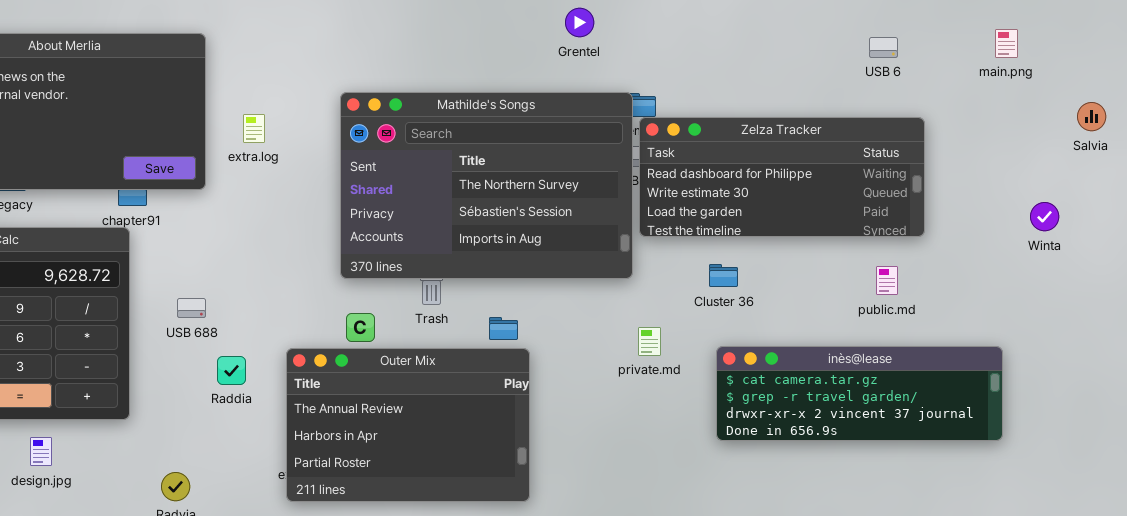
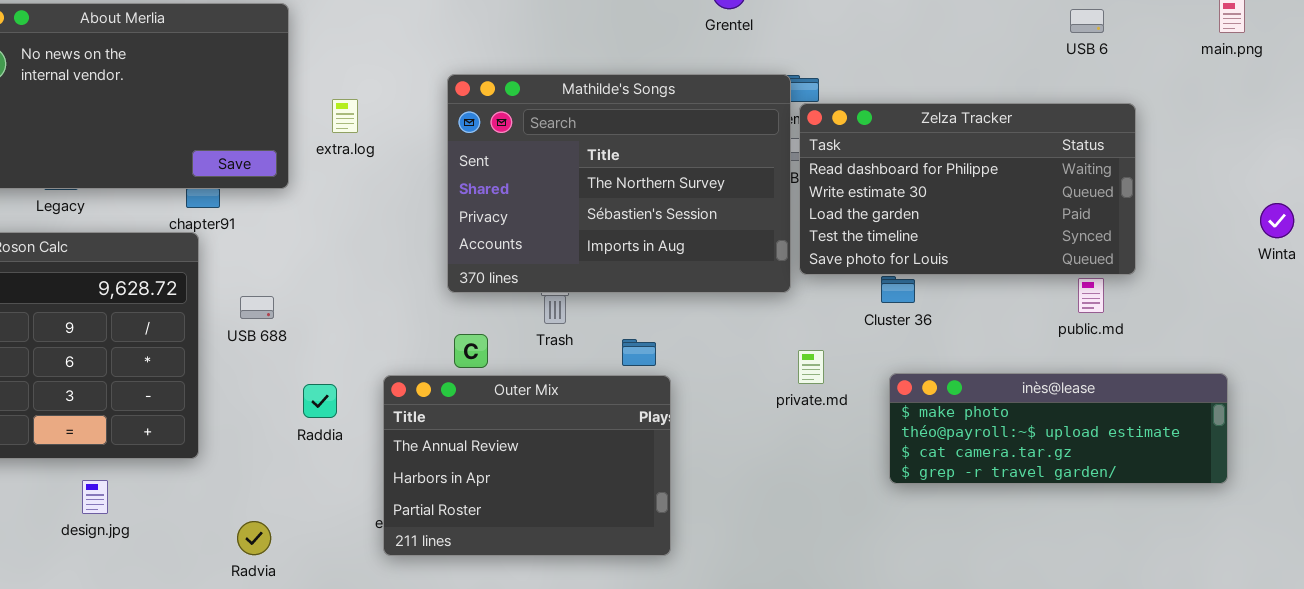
Zelza Tracker: [639,117,925,237] -> [799,103,1136,275], resized
USB 688: [177,298,206,318] -> [240,296,274,319], moved
inès@lease: [716,346,1003,441] -> [889,373,1228,484], scrolled up 2 rows

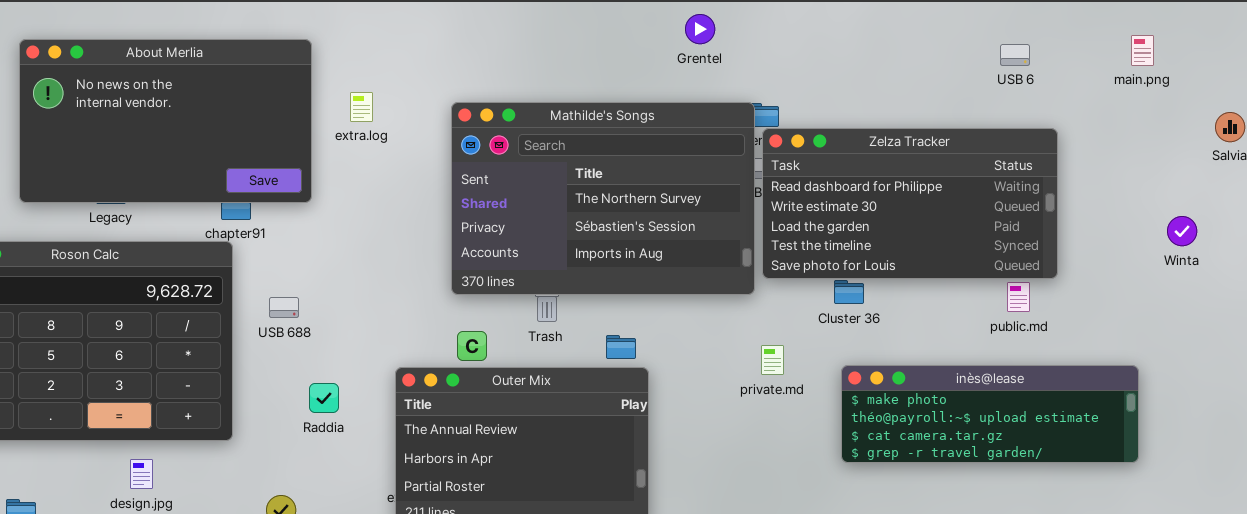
extra.log: [332,99,358,133] -> [350,92,373,122], moved
Raddia: [303,384,337,418] -> [309,383,339,413], moved

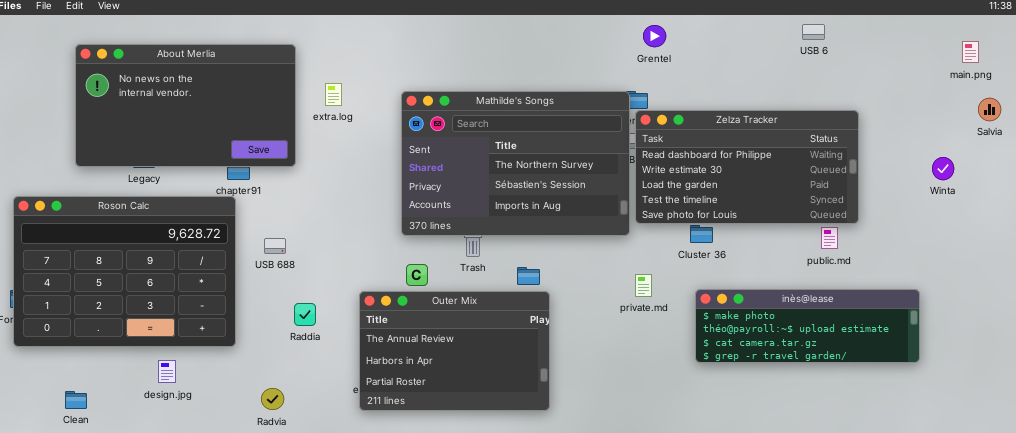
Grentel: [685,14,715,44] -> [643,25,666,47], moved
main.png: [1131,35,1154,66] -> [962,41,979,63], moved
USB 6: [1000,44,1030,66] -> [802,24,825,40], moved
Winta: [1167,216,1197,246] -> [932,157,954,180], moved

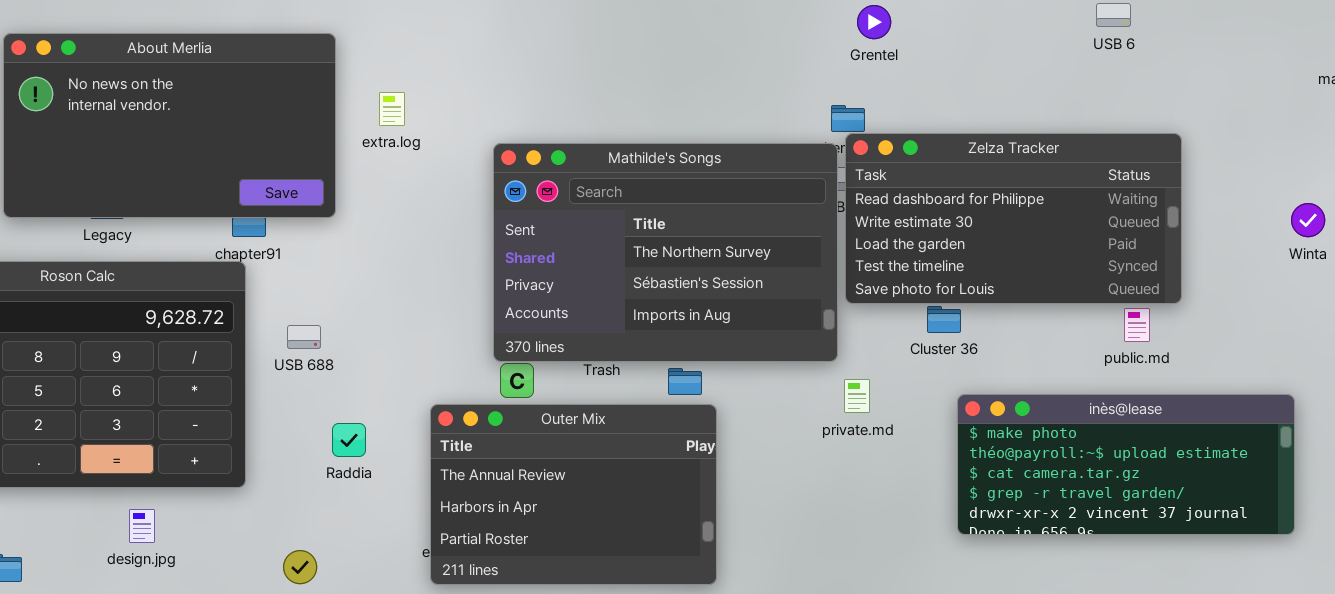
Mathilde's Songs: [401,91,630,236] -> [493,143,838,362], moved
inès@lease: [695,289,920,363] -> [957,394,1295,535], moved, resized

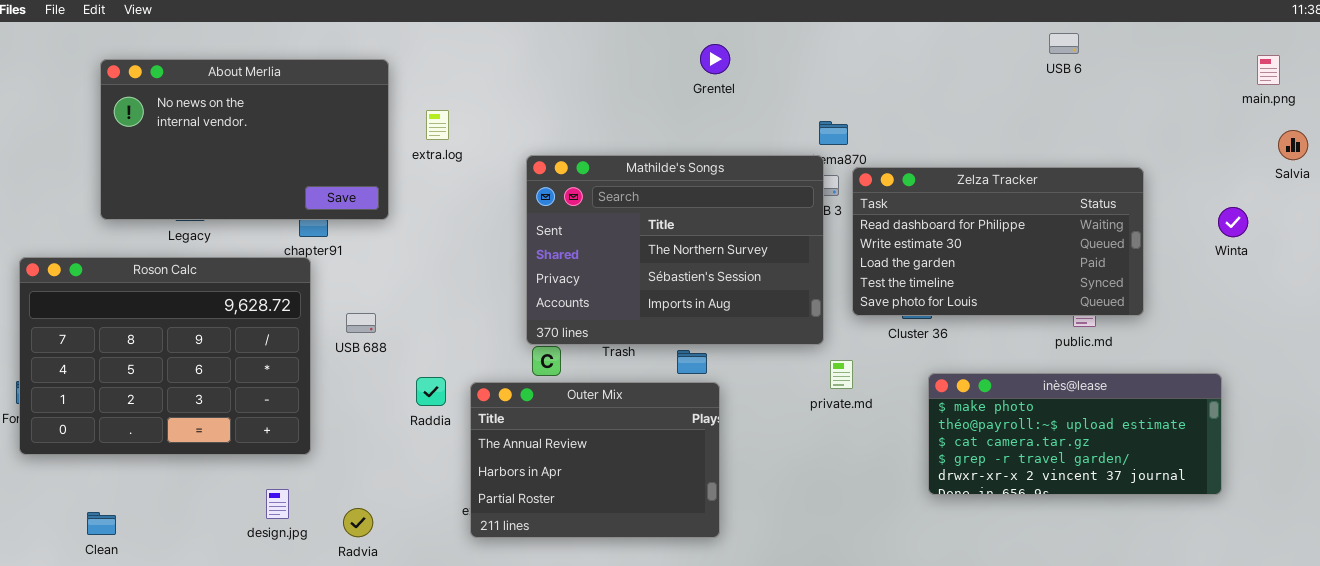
Grentel: [857,5,891,39] -> [700,44,730,74], moved
Zelza Tracker: [845,133,1182,304] -> [852,167,1144,316], moved
Raddia: [332,423,366,457] -> [416,377,446,406], moved
design.jpg: [129,509,155,543] -> [266,489,289,519], moved

